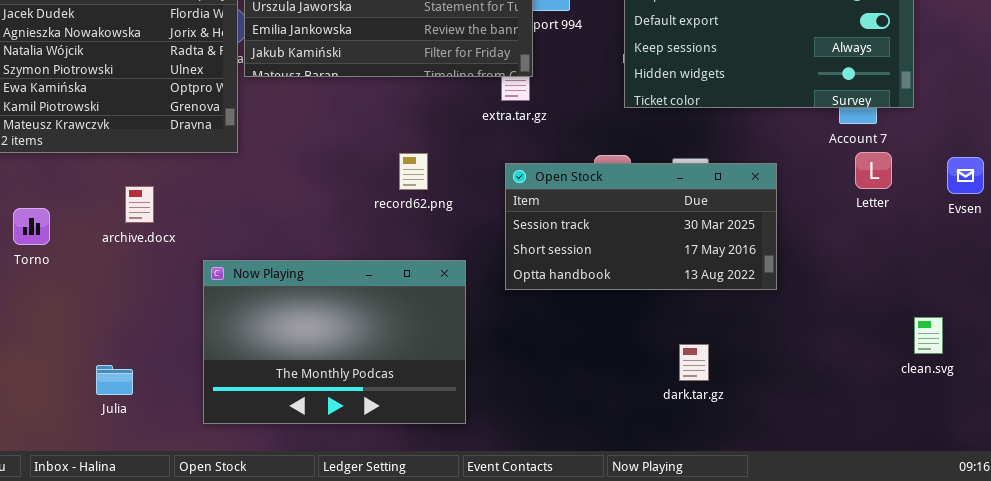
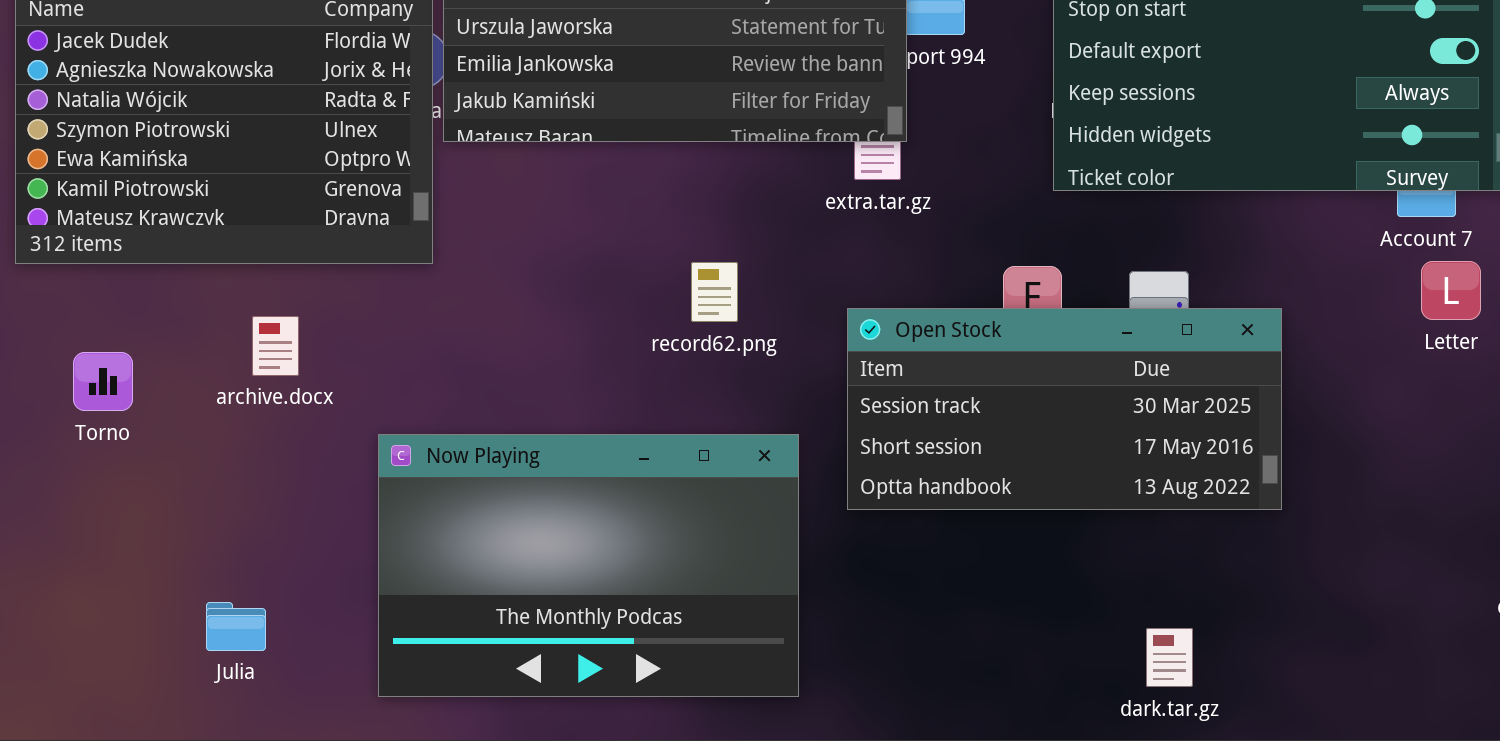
Open Stock: [505,163,777,290] -> [847,308,1282,510], moved
dark.tar.gz: [679,344,709,381] -> [1146,628,1193,687], moved

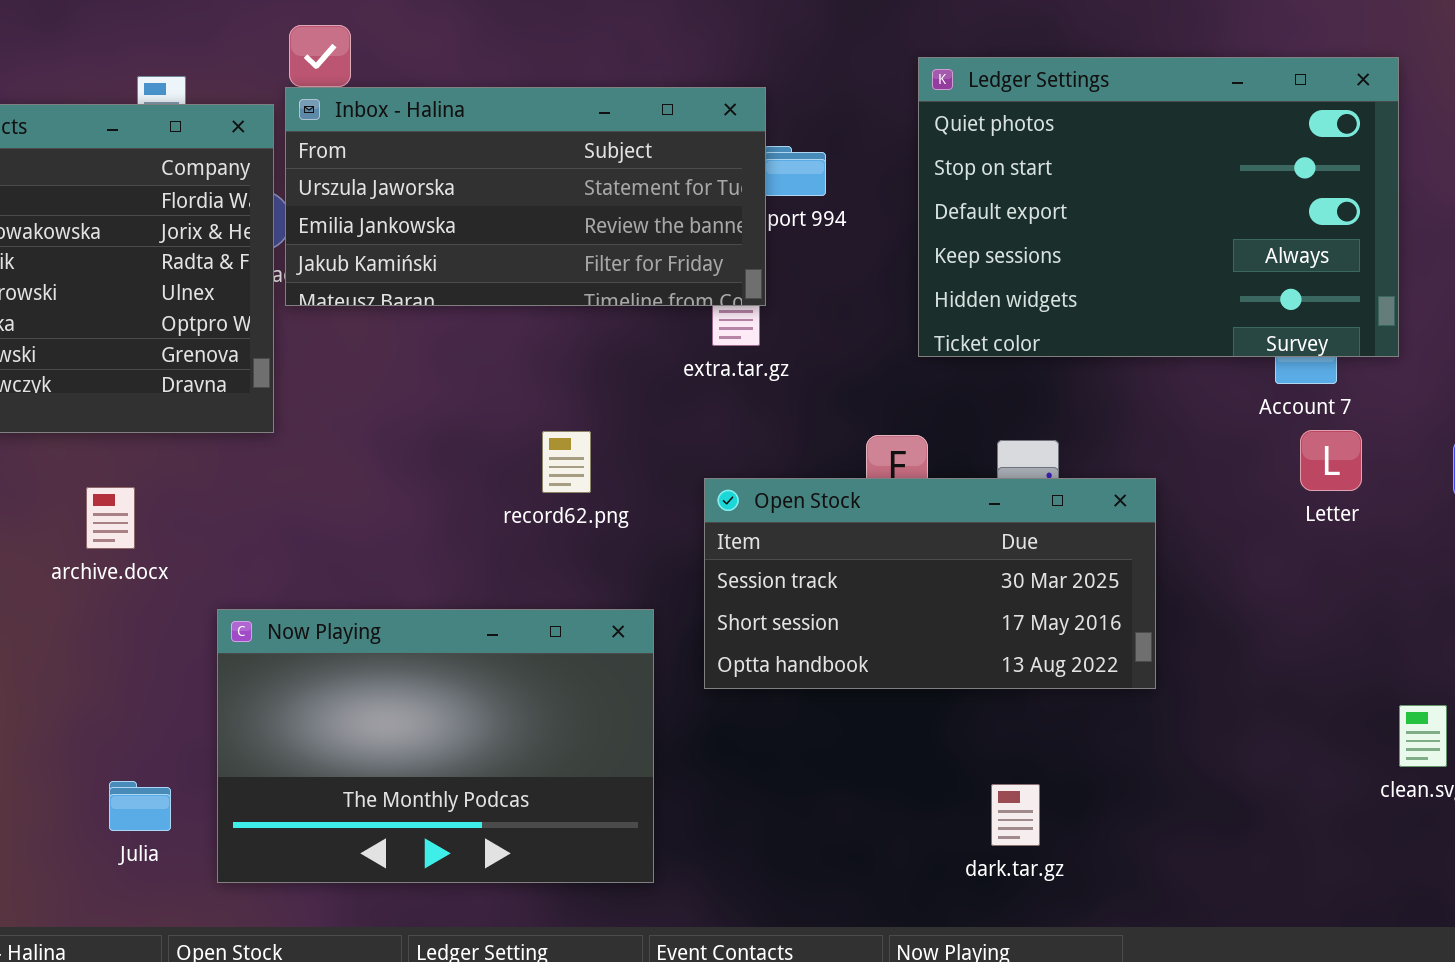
Julia: [206,602,266,651] -> [109,781,171,831], moved
dark.tar.gz: [1146,628,1193,687] -> [991,784,1040,846], moved

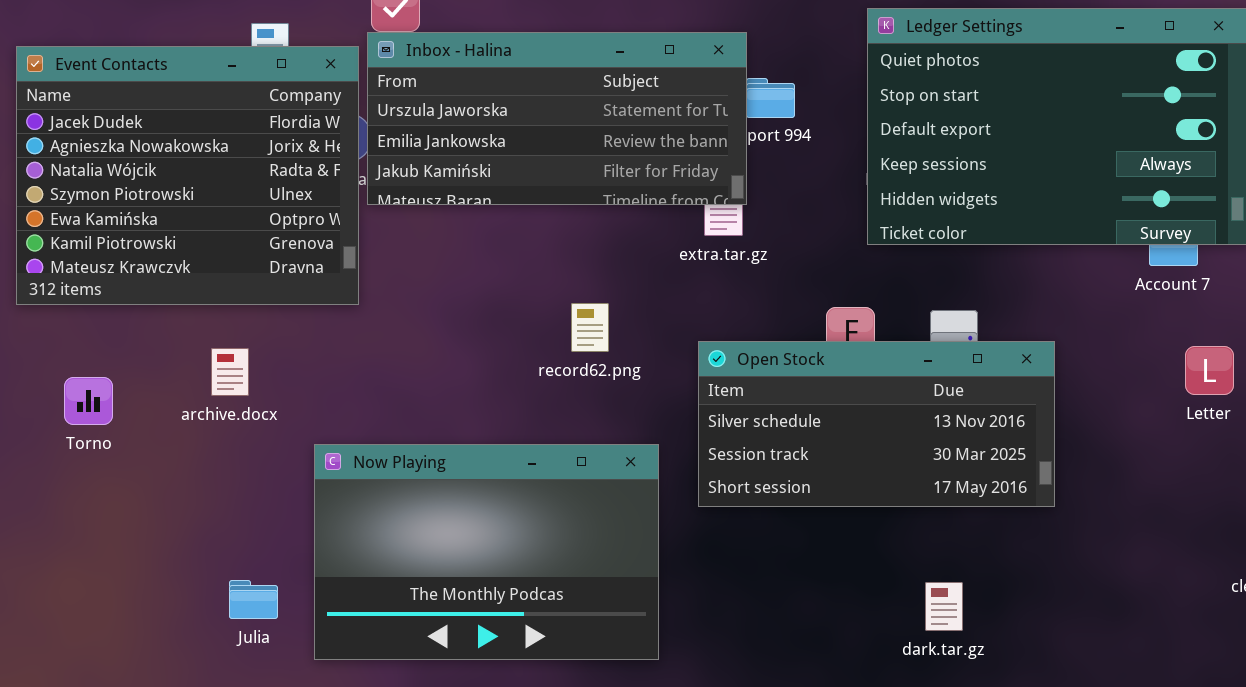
Letter: [1300,430,1362,491] -> [1185,346,1234,395], moved
Open Stock: [704,478,1156,689] -> [698,341,1055,507], scrolled up 1 row

